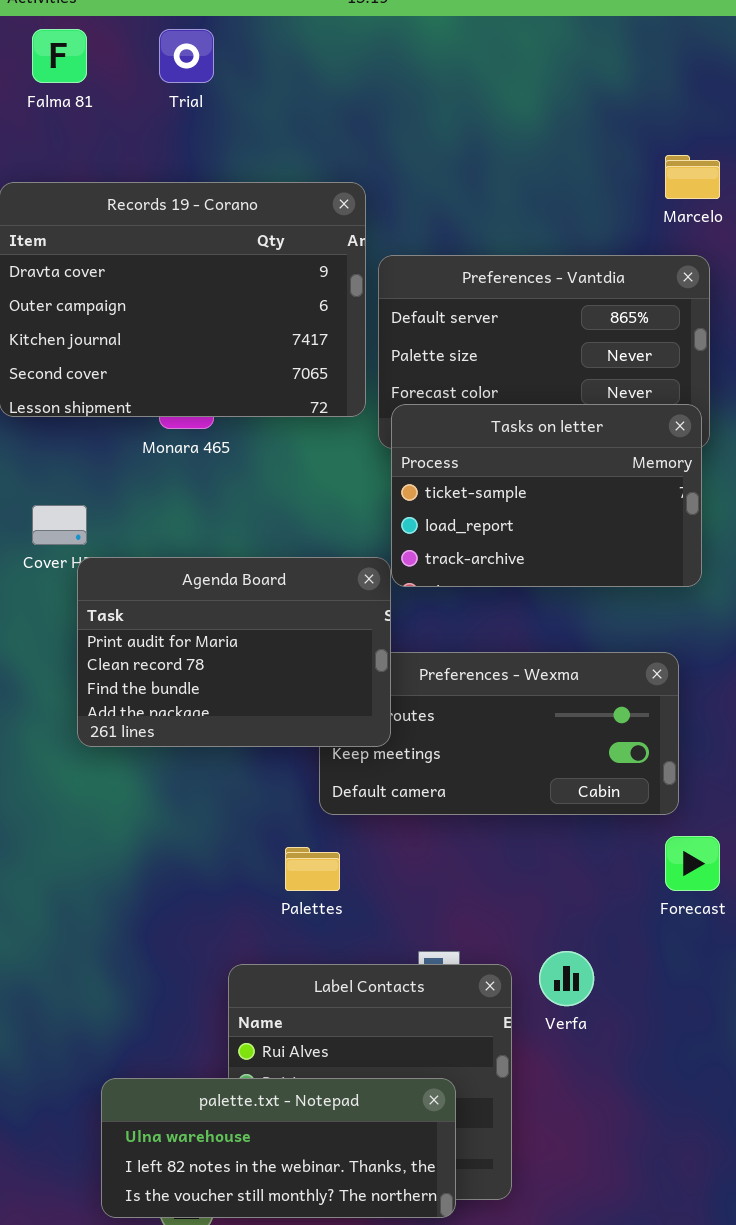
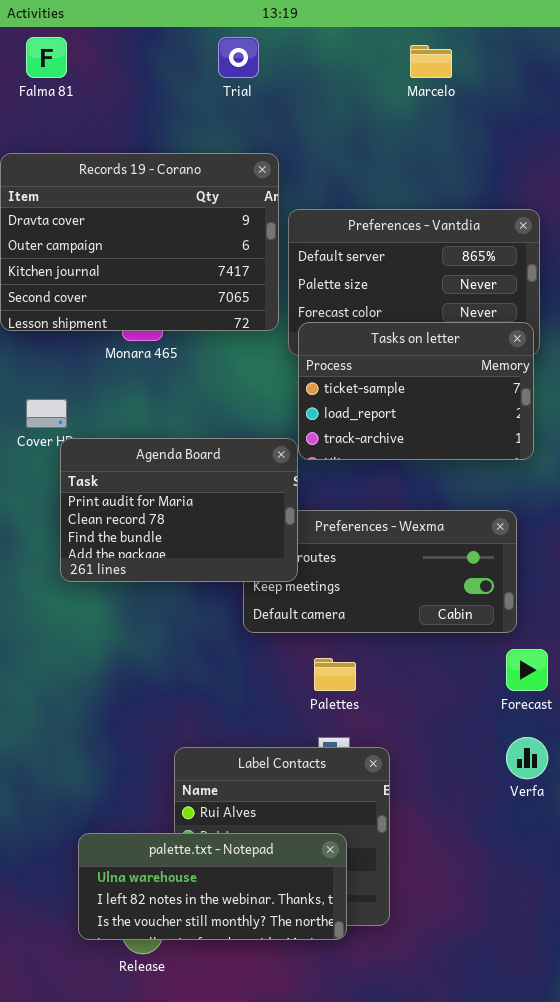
Trial: [159,29,214,83] -> [218,37,259,78], moved
Marcelo: [665,155,720,199] -> [410,45,452,78], moved
Palettes: [285,847,340,891] -> [314,658,356,691], moved
Verfa: [539,951,594,1006] -> [506,737,548,779], moved

